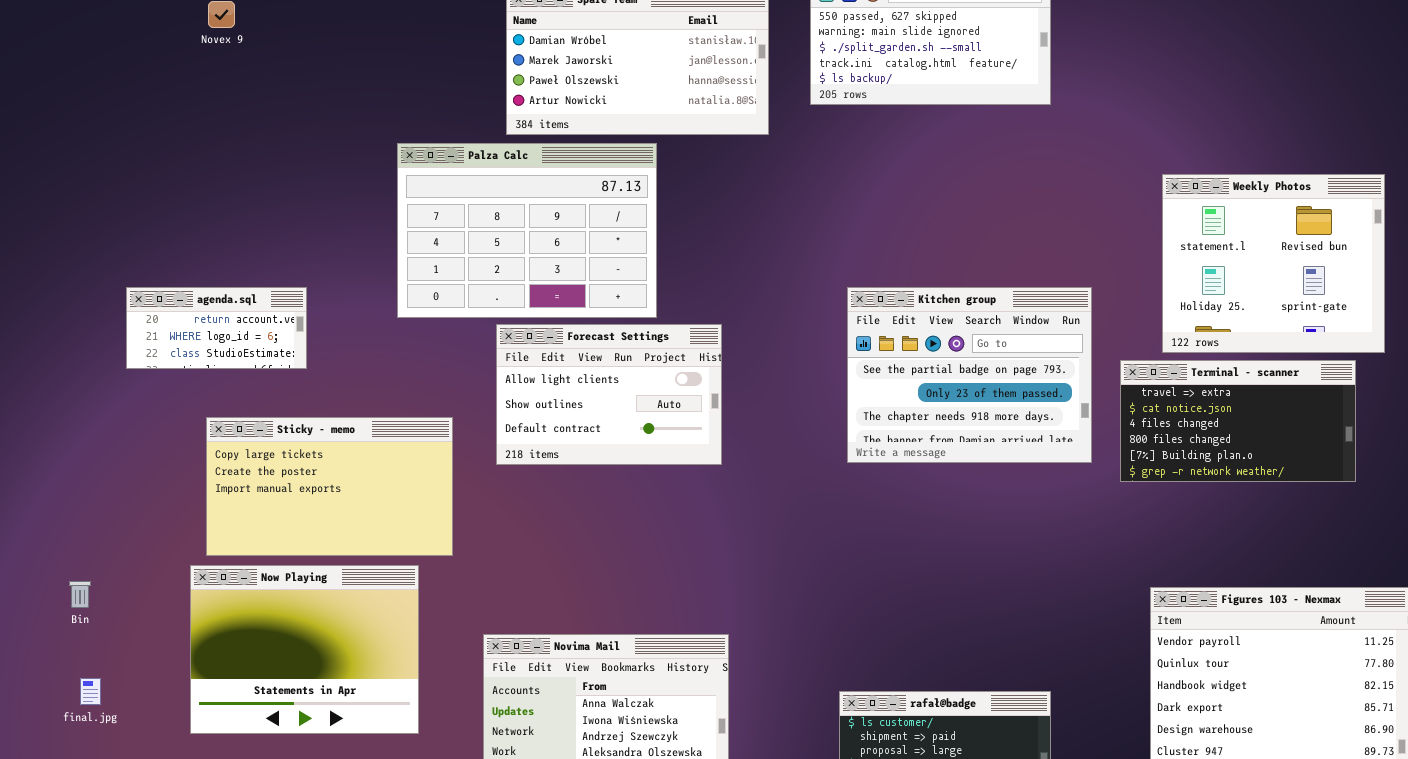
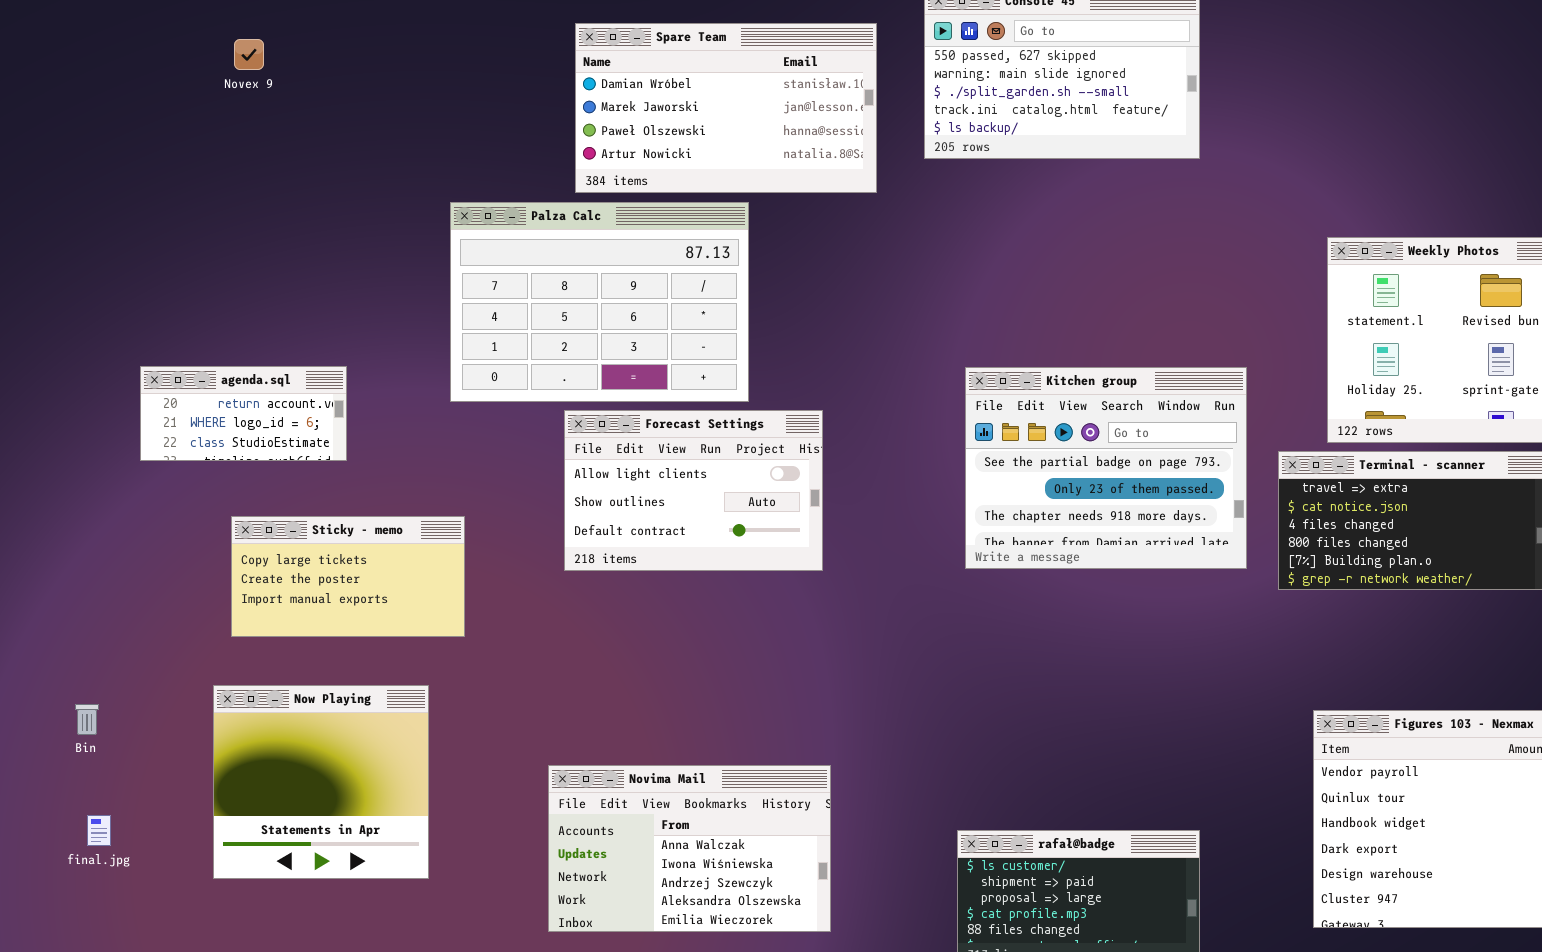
Sticky - memo: [206,417,453,556] -> [231,516,465,637], resized
Now Playing: [190,565,419,734] -> [213,685,429,879], resized

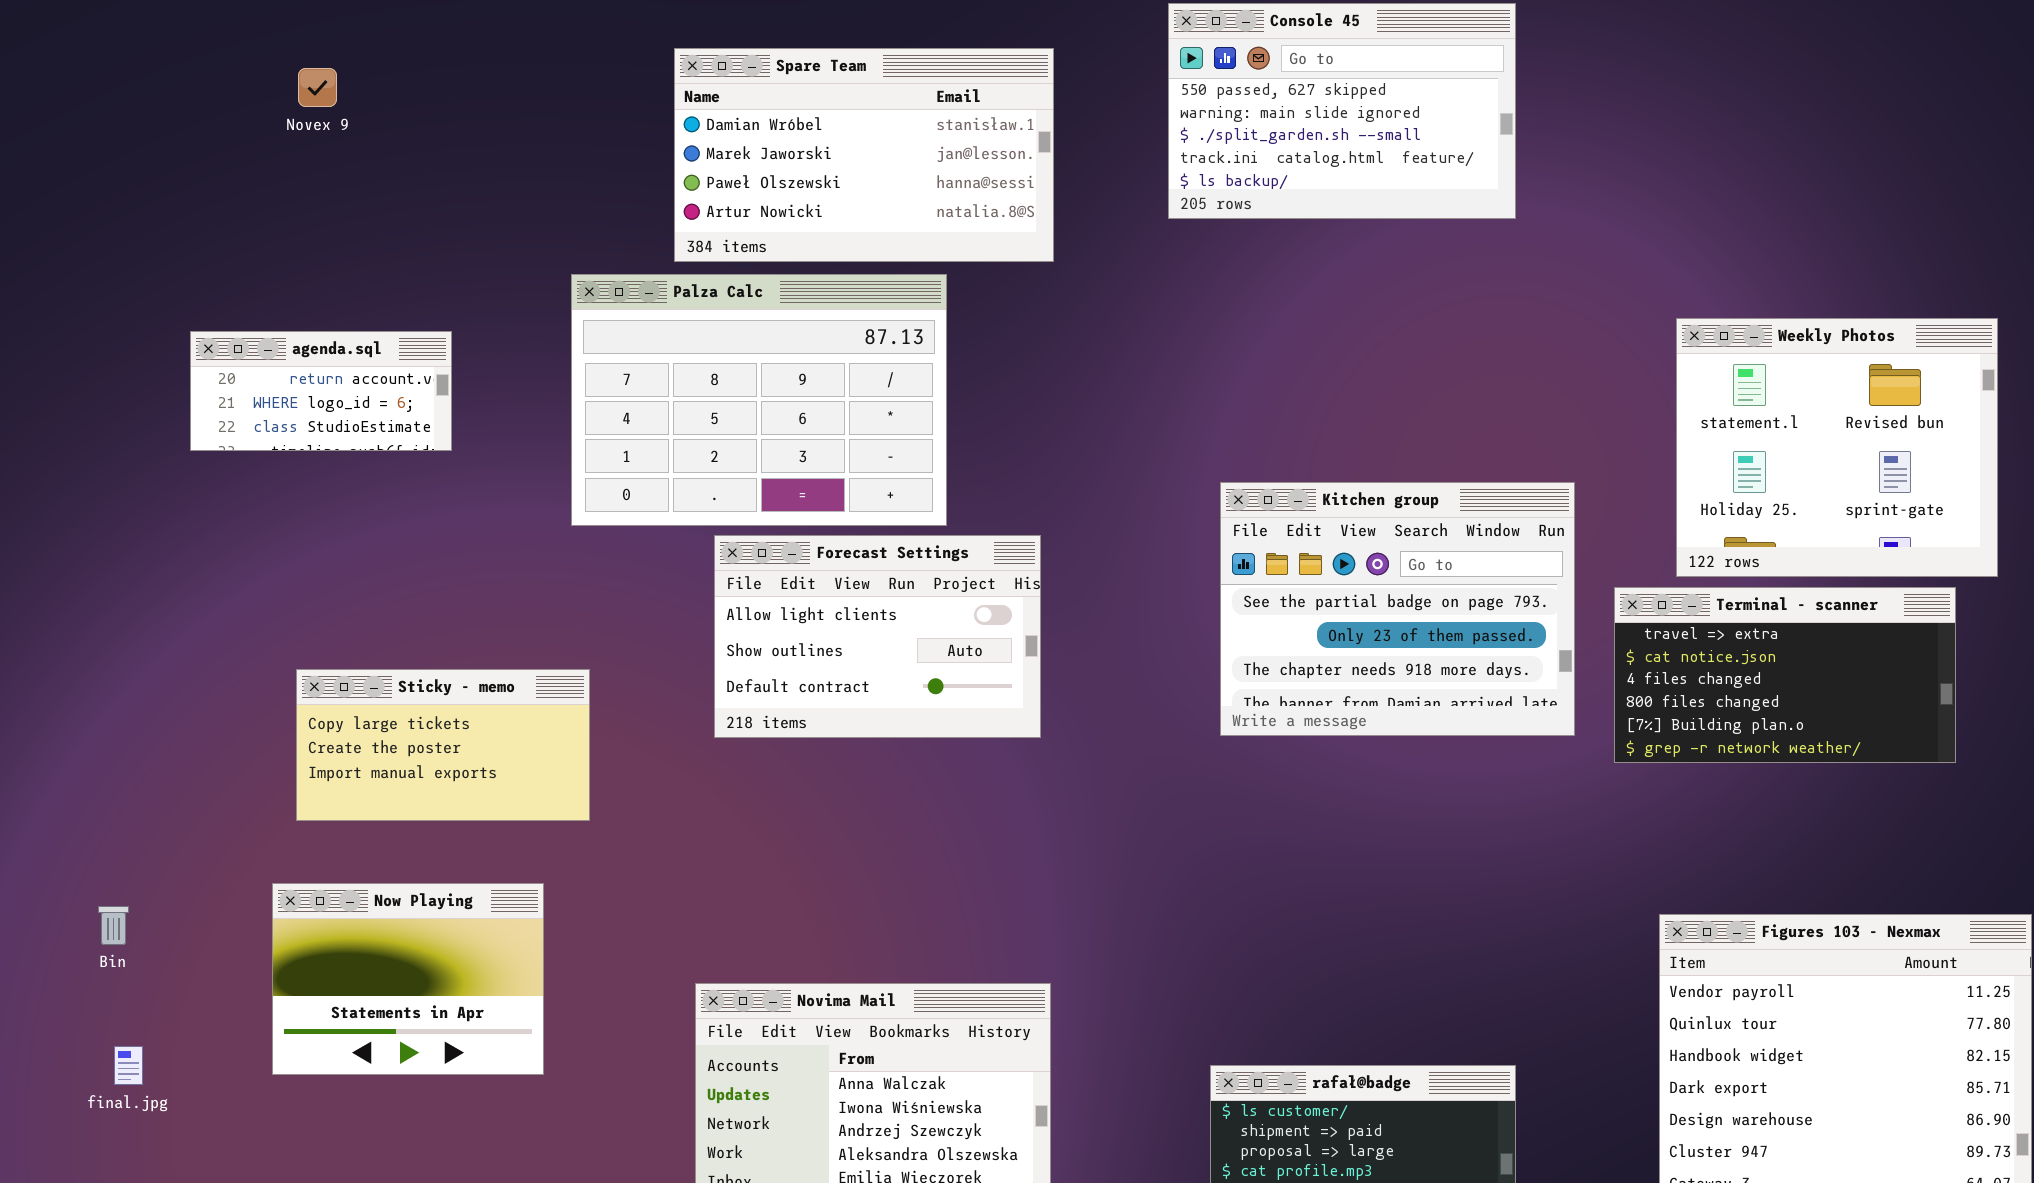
Spare Team: [575,23,877,193] -> [674,48,1054,262], moved
agenda.sql: [140,366,347,461] -> [190,331,452,451], moved
Now Playing: [213,685,429,879] -> [272,883,544,1075], resized

